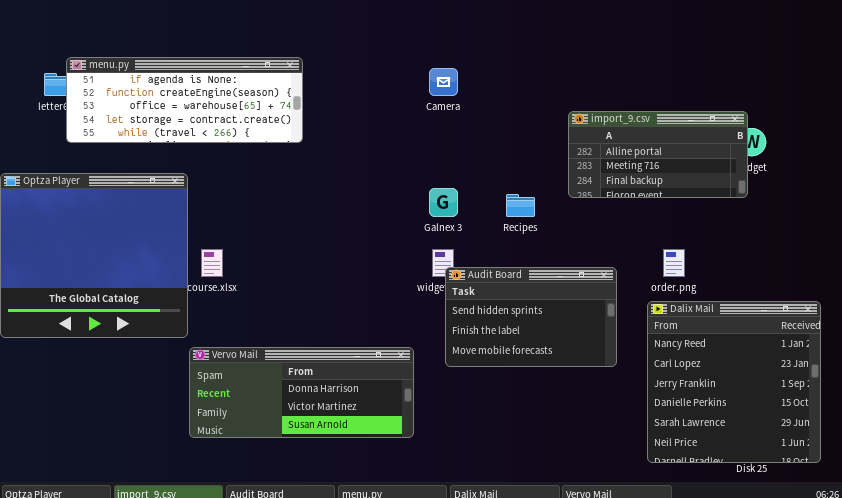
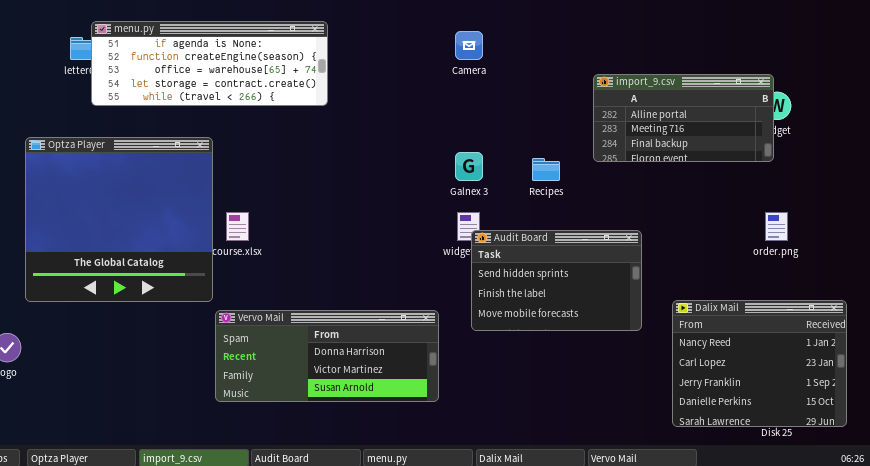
order.png: [663,249,685,277] -> [765,212,788,241], moved
Dalix Mail: [647,301,821,463] -> [672,300,847,427], resized

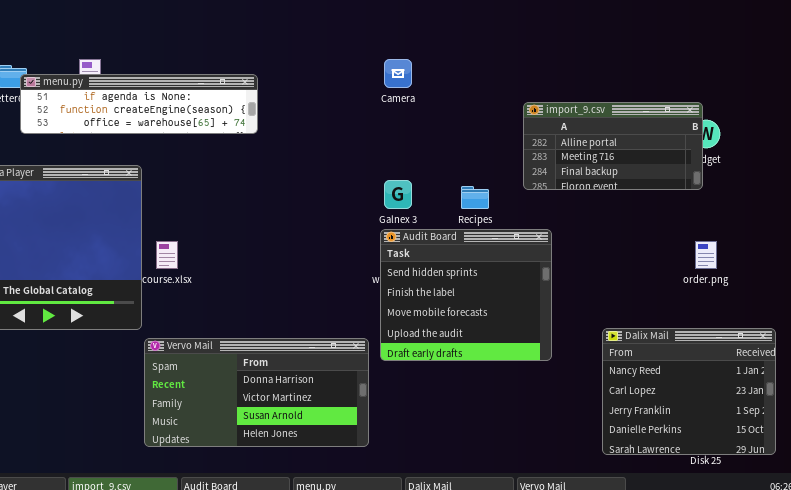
menu.py: [91,21,328,106] -> [20,74,258,134], resized
Audit Board: [471,230,642,331] -> [380,229,552,361], moved, resized
Vervo Mail: [215,310,439,402] -> [144,338,369,447], resized

